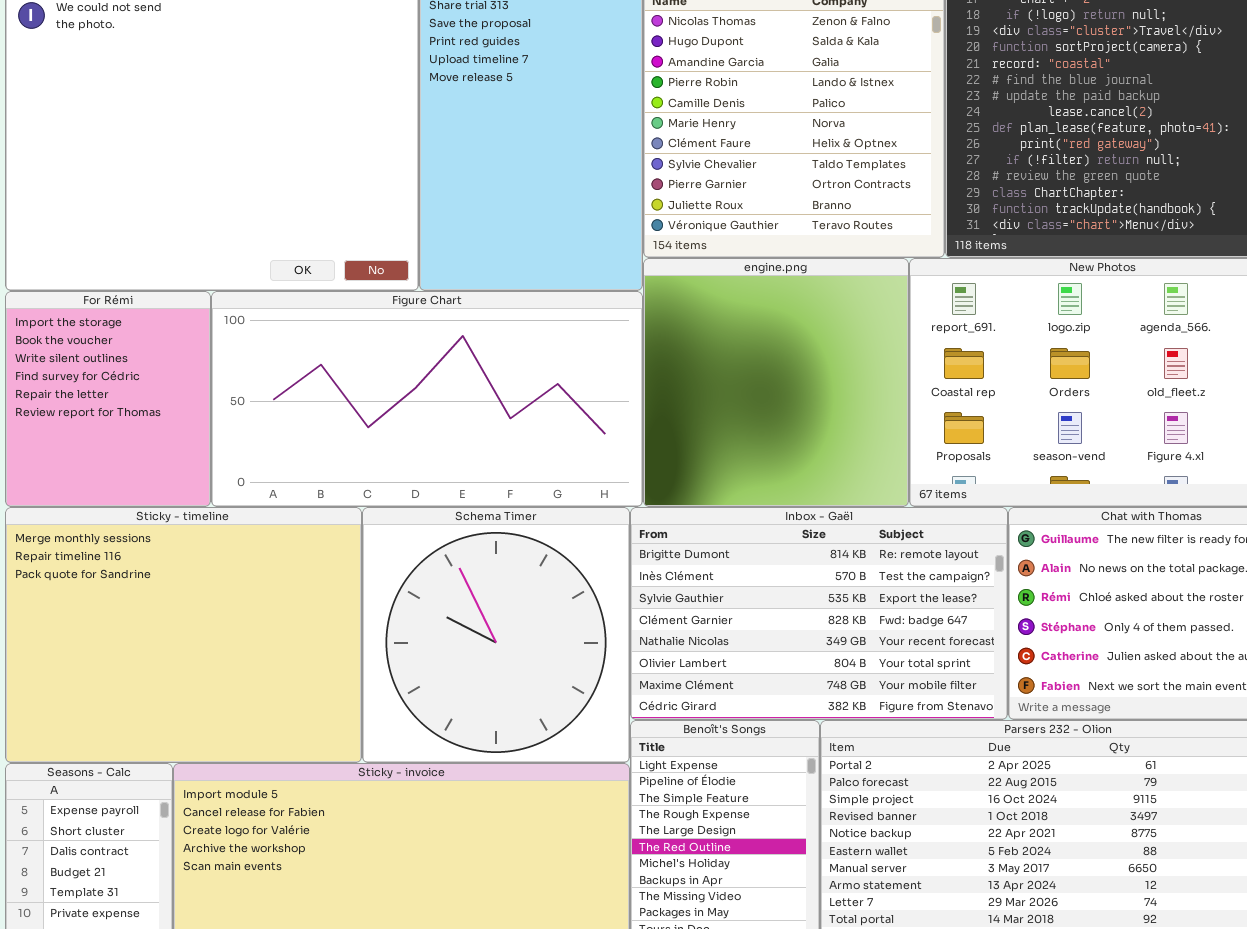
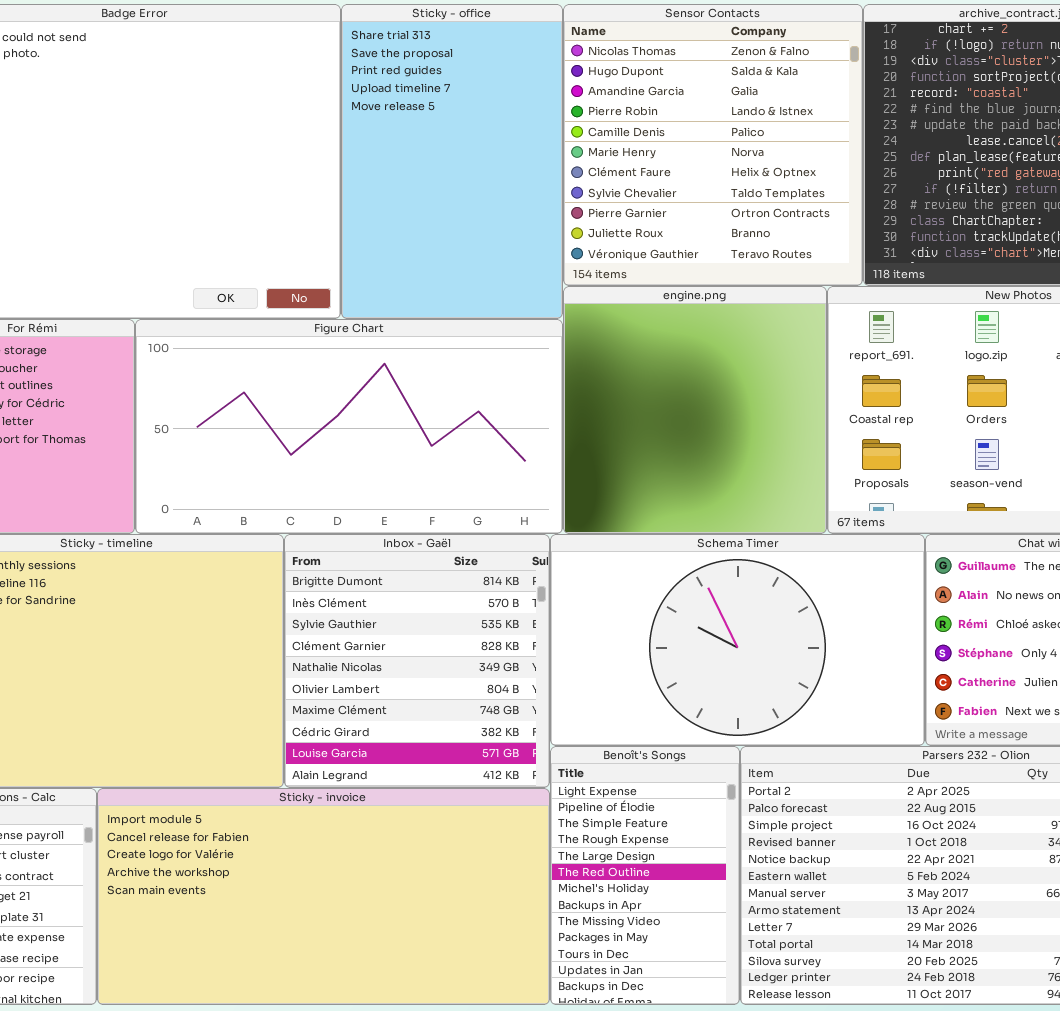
Schema Timer: [362,507,630,763] -> [550,534,925,746], moved, resized
Inbox - Gaël: [630,507,1008,720] -> [284,534,550,788], moved, resized

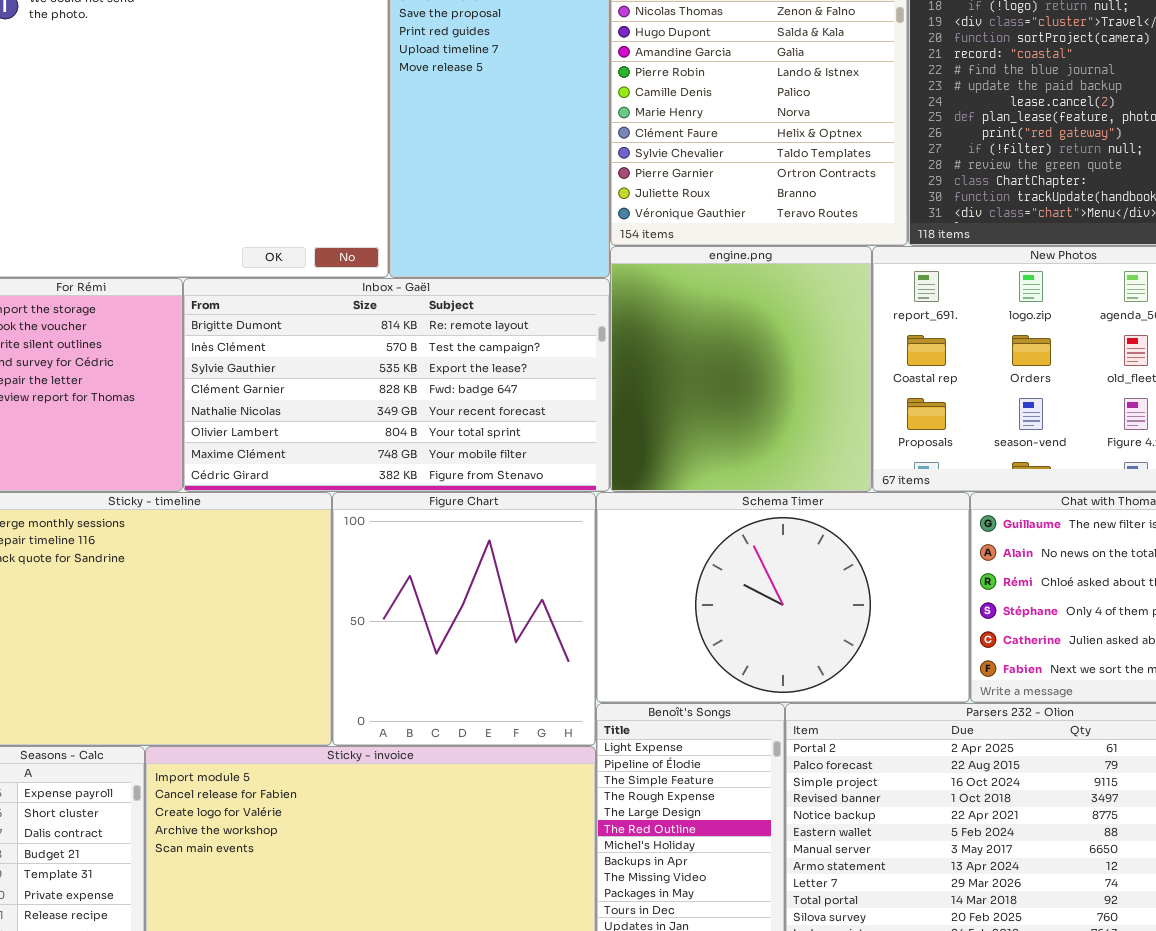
Figure Chart: [135,319,563,534] -> [332,492,596,746], moved, resized
Inbox - Gaël: [284,534,550,788] -> [183,278,610,492], moved, resized

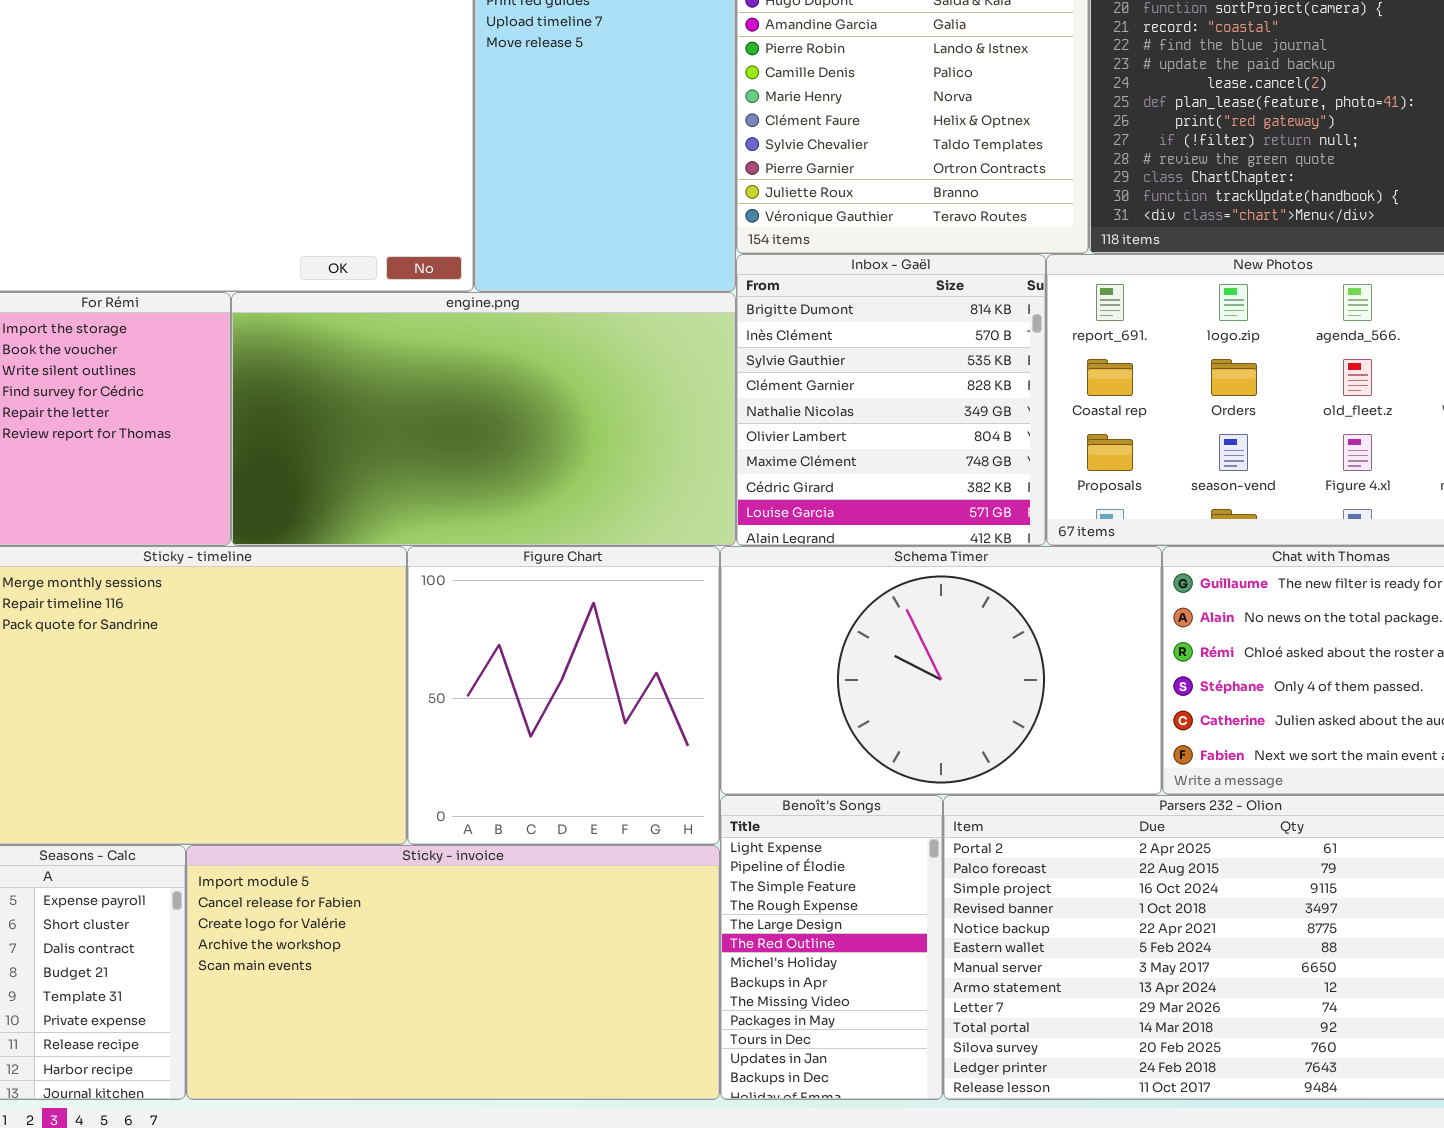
engine.png: [610,246,872,492] -> [231,292,736,546], moved, resized
Inbox - Gaël: [183,278,610,492] -> [736,254,1046,546], moved, resized

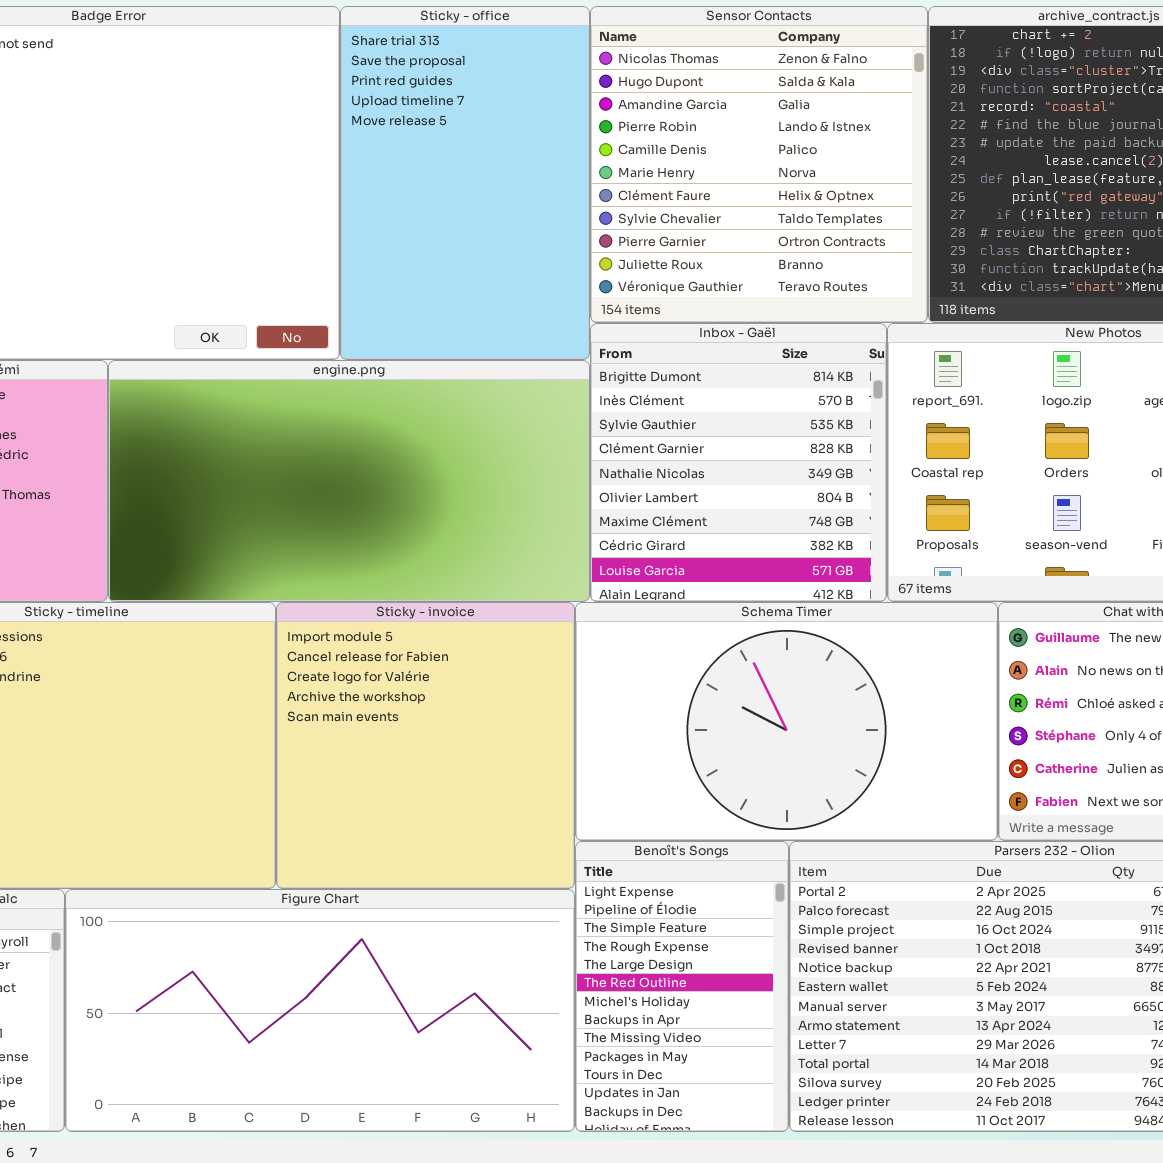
Figure Chart: [407,546,720,845] -> [65,889,575,1132], moved, resized
Sticky - invoice: [186,845,720,1100] -> [276,602,575,889], moved, resized

